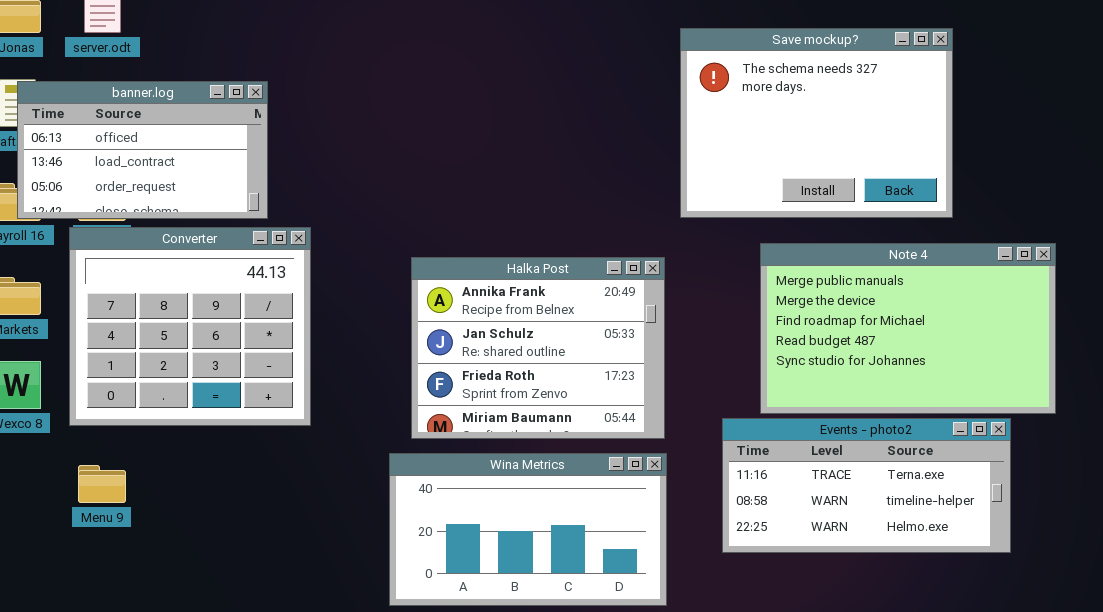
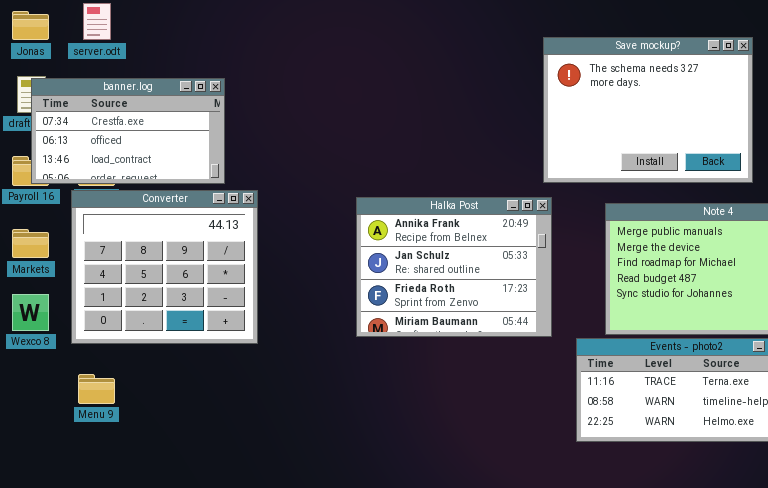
banner.log: [17,81,268,219] -> [31,78,225,184], scrolled up 1 row
Halka Post: [411,257,665,439] -> [356,197,552,337], moved
Wina Metrics: [389,453,667,606] -> none, closed

